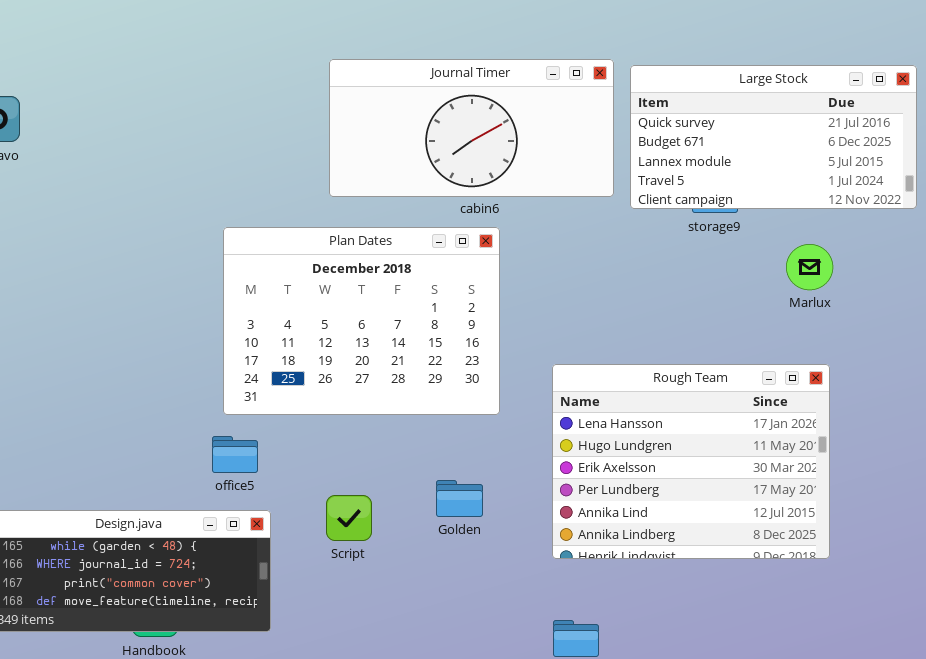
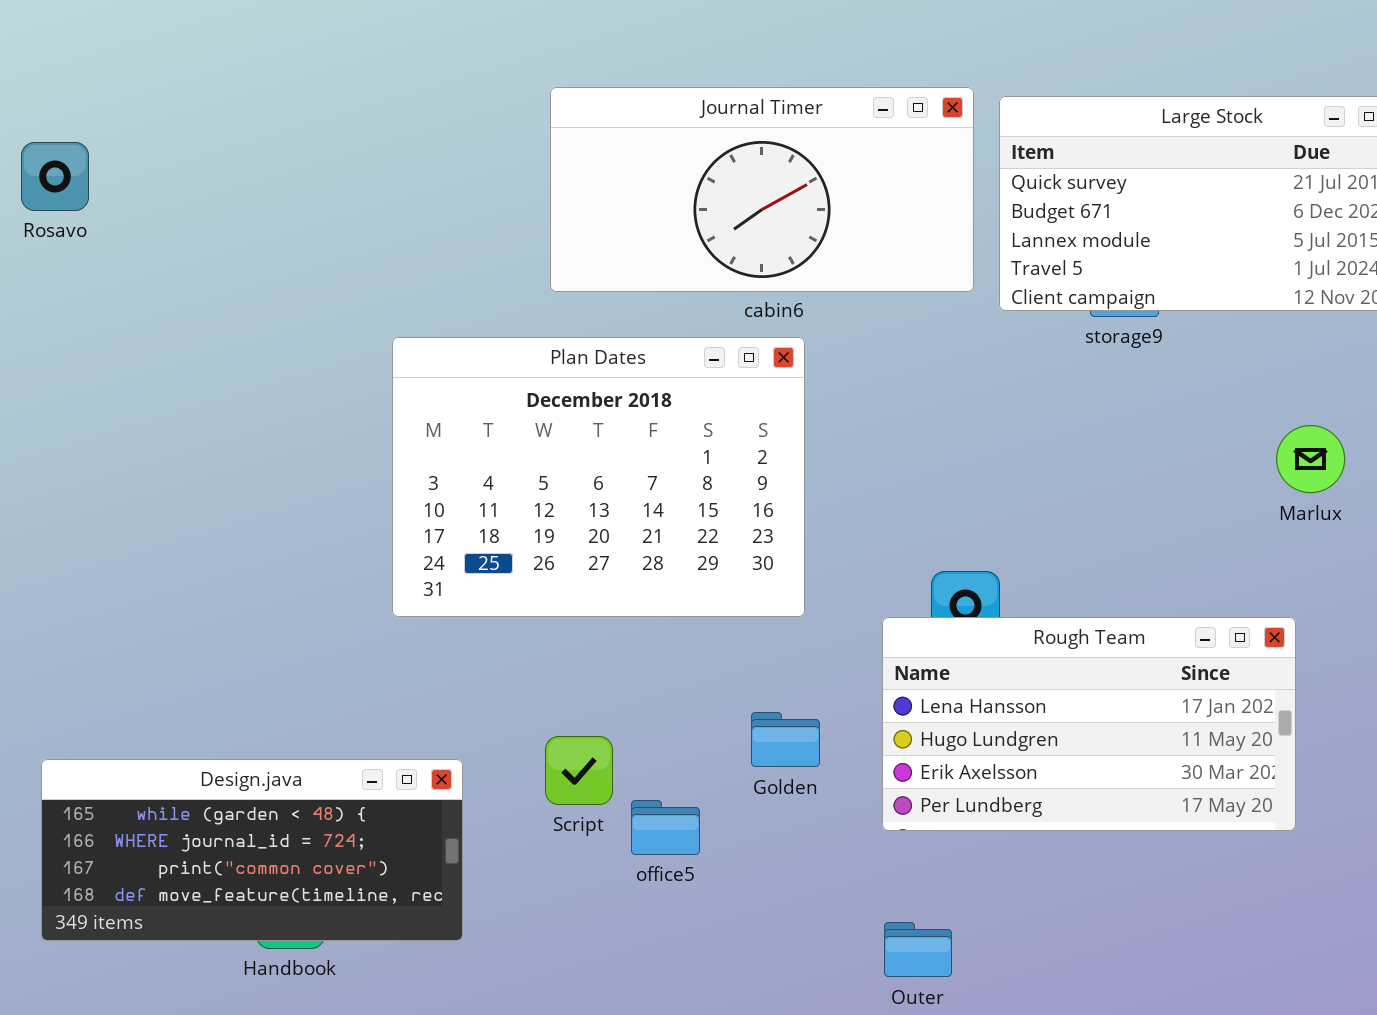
Marlux: [786,244,833,290] -> [1276,425,1345,493], moved
Rough Team: [552,364,830,559] -> [882,617,1296,831], resized
office5: [212,436,258,473] -> [631,800,700,855], moved
Golden: [436,480,483,517] -> [751,712,820,767], moved

